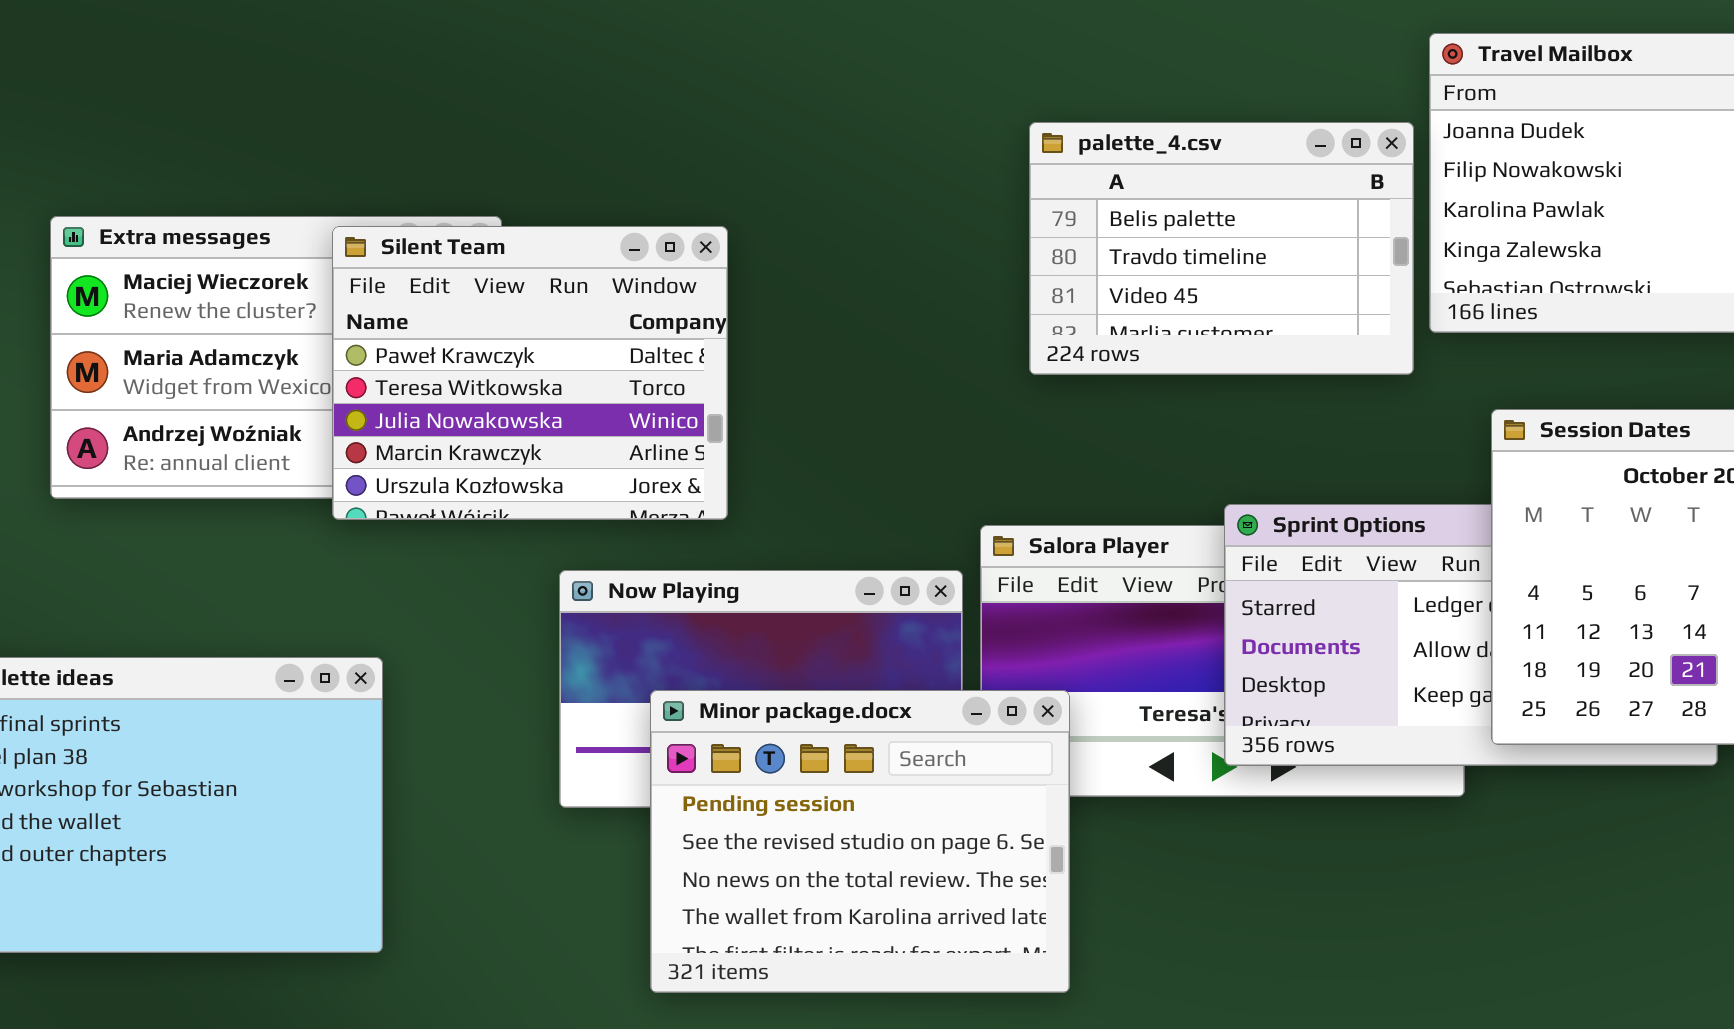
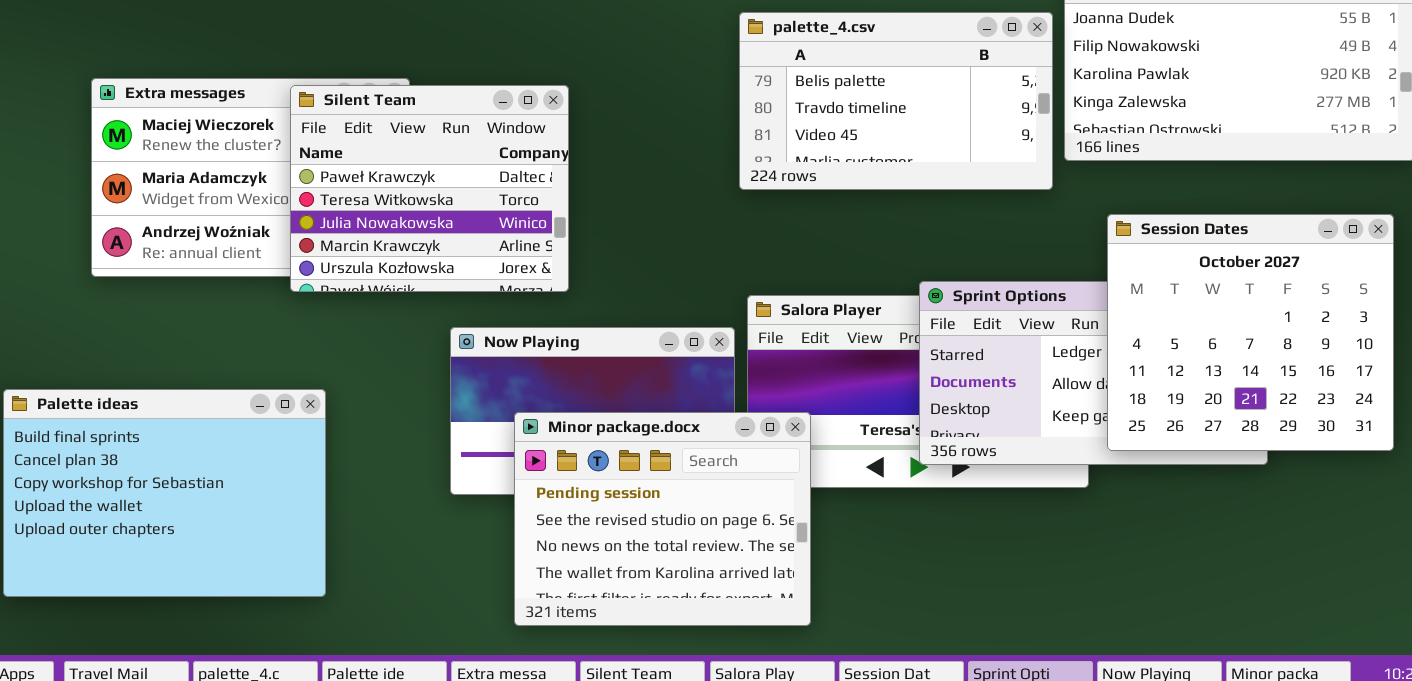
palette_4.csv: [1029,122,1414,375] -> [739,12,1053,190], resized

